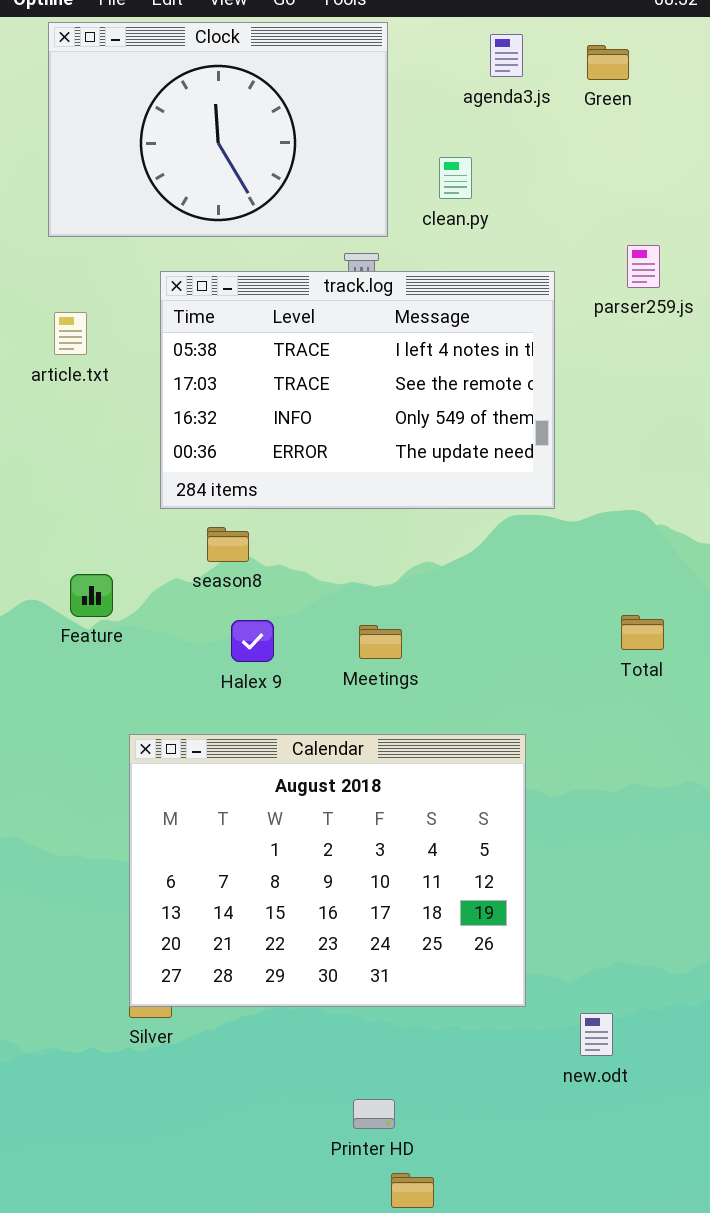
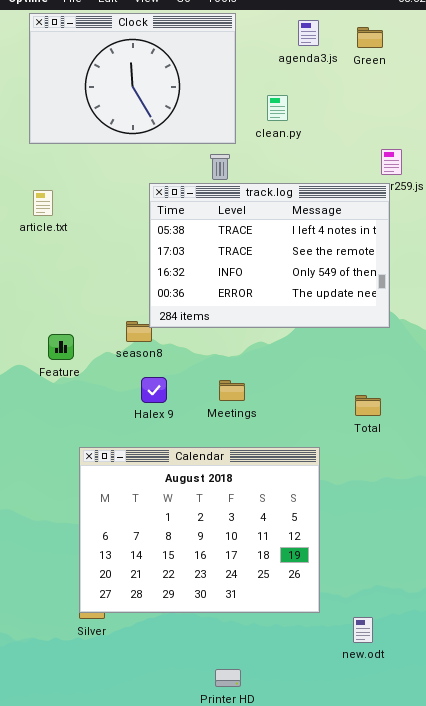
track.log: [160,271,555,509] -> [149,183,390,328], moved
Feature: [70,574,113,617] -> [48,334,74,360], moved
Total: [621,615,664,650] -> [355,395,381,416], moved

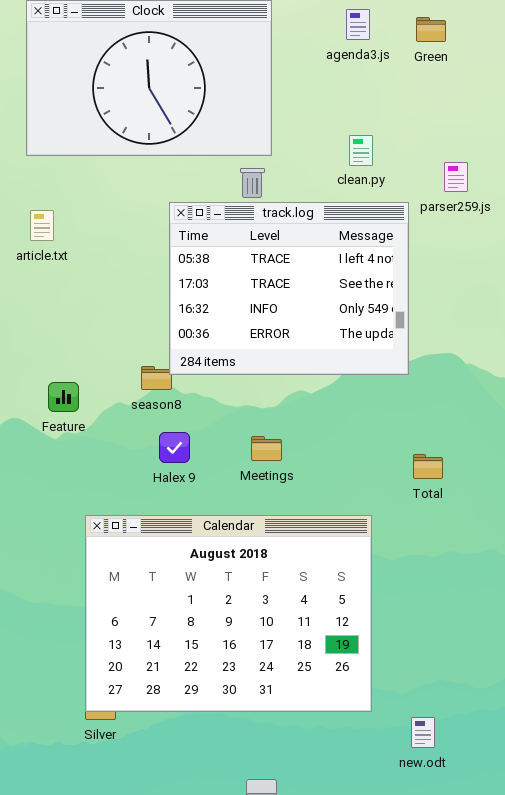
clean.py: [267,95,288,121] -> [349,135,373,166], moved
track.log: [149,183,390,328] -> [169,202,409,375], resized

